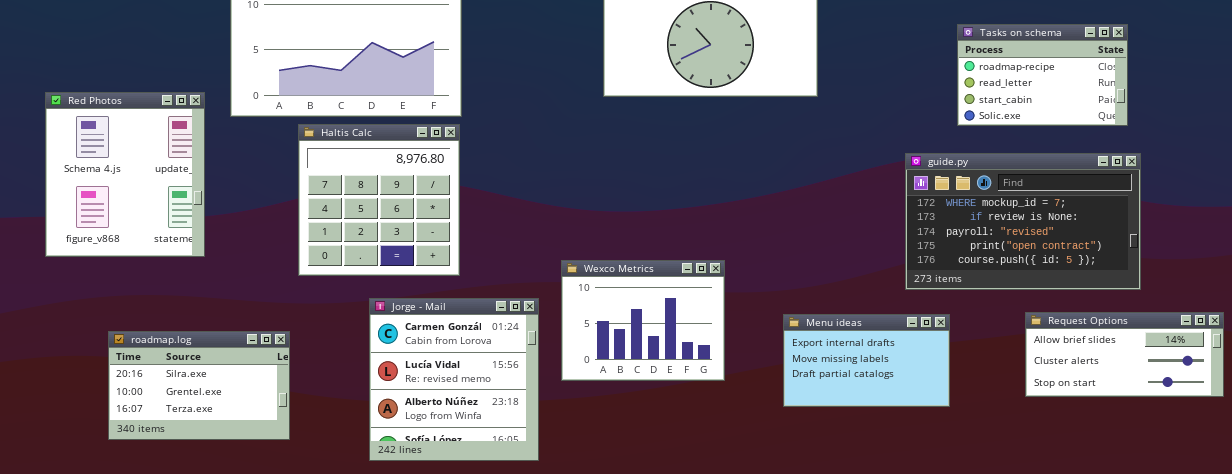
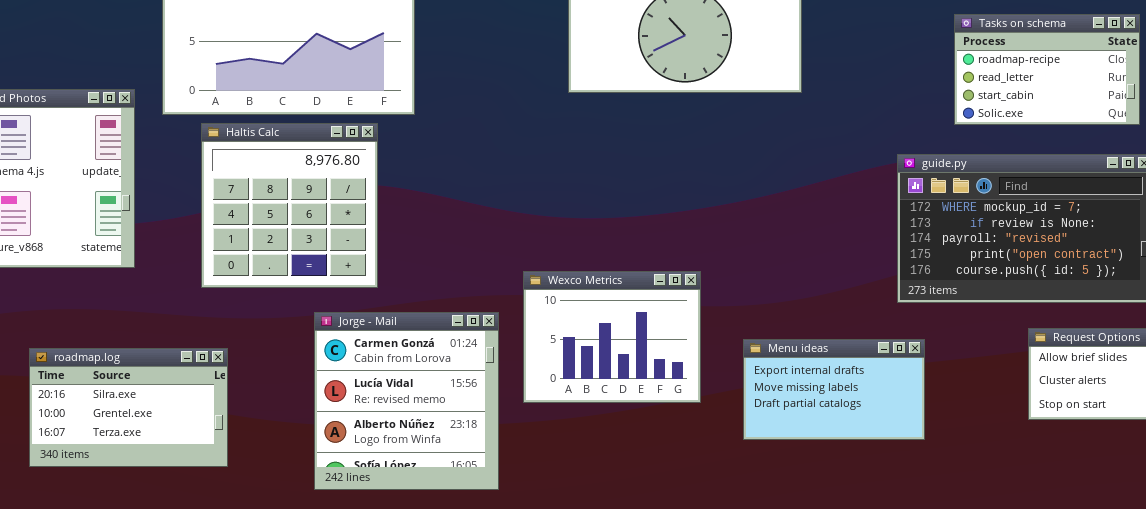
Haltis Calc: [298,124,460,276] -> [201,123,378,288], moved
Menu ideas: [783,314,950,407] -> [743,339,925,440], moved

